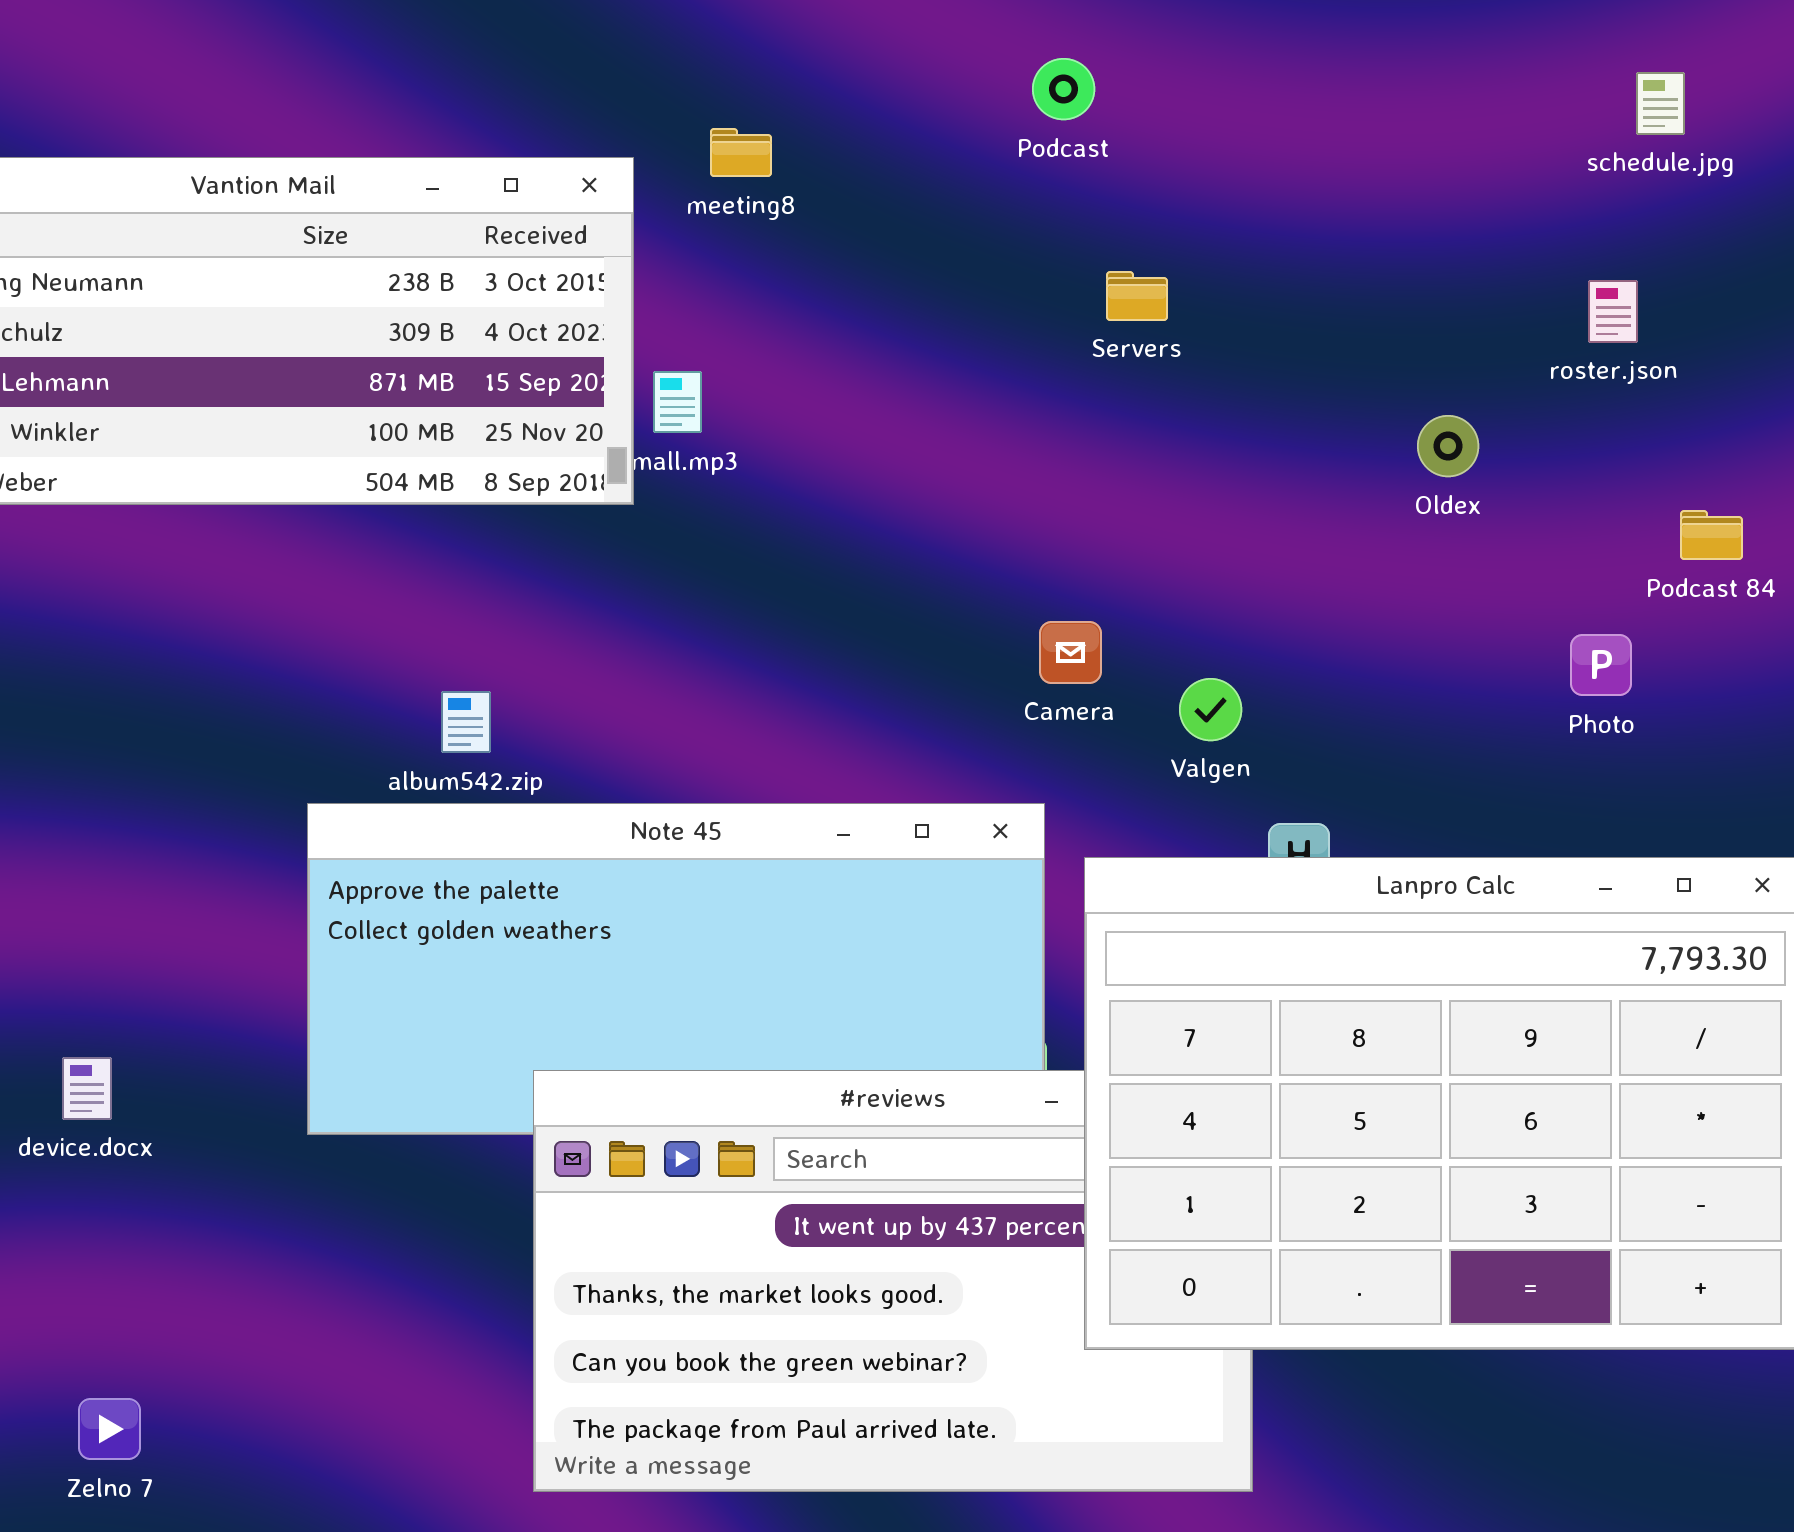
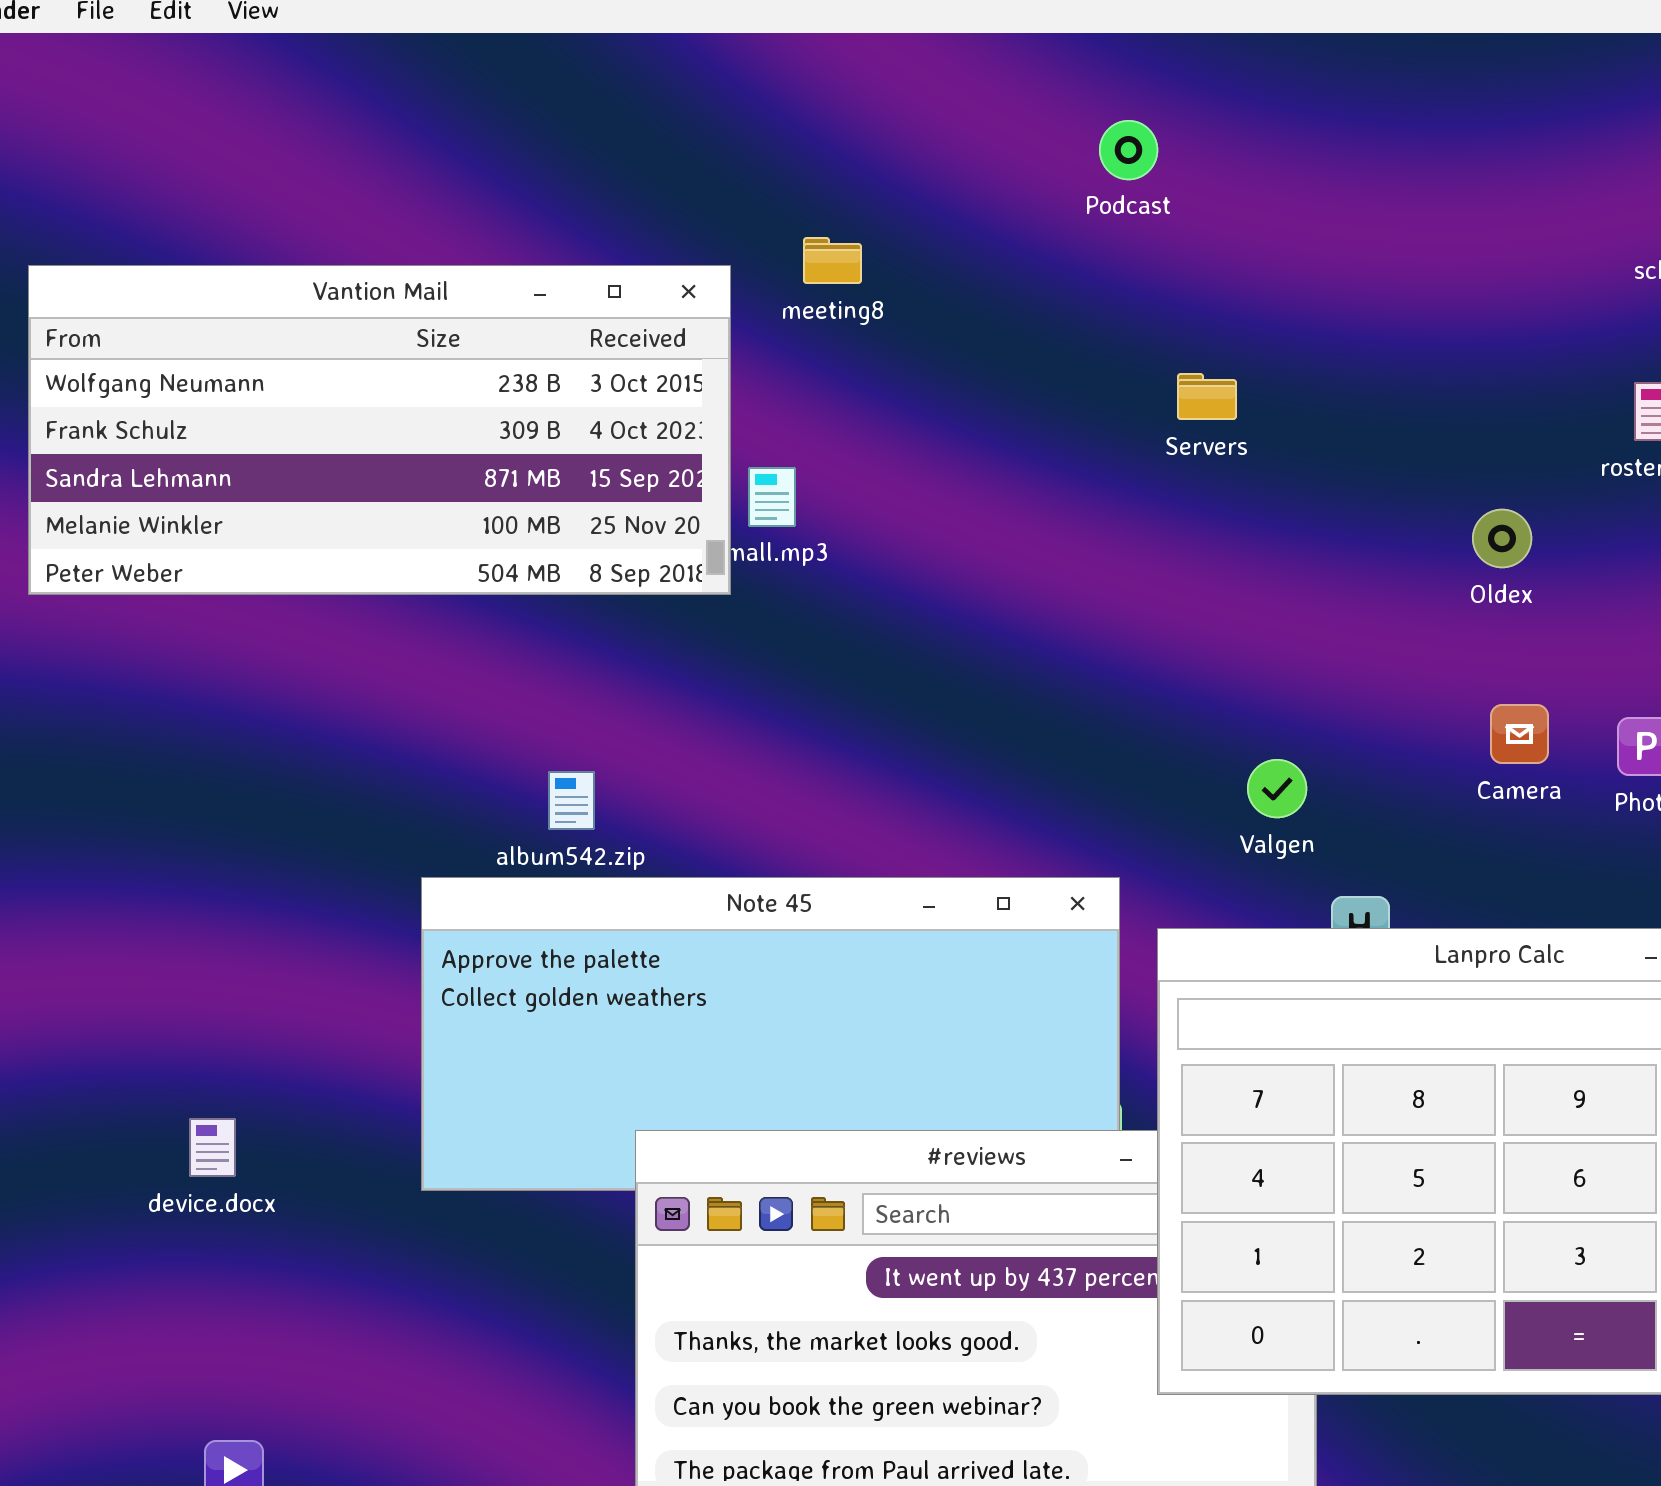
Podcast: [1032,58,1095,120] -> [1099,120,1158,180], moved
Camera: [1039,621,1102,684] -> [1490,704,1549,764], moved

